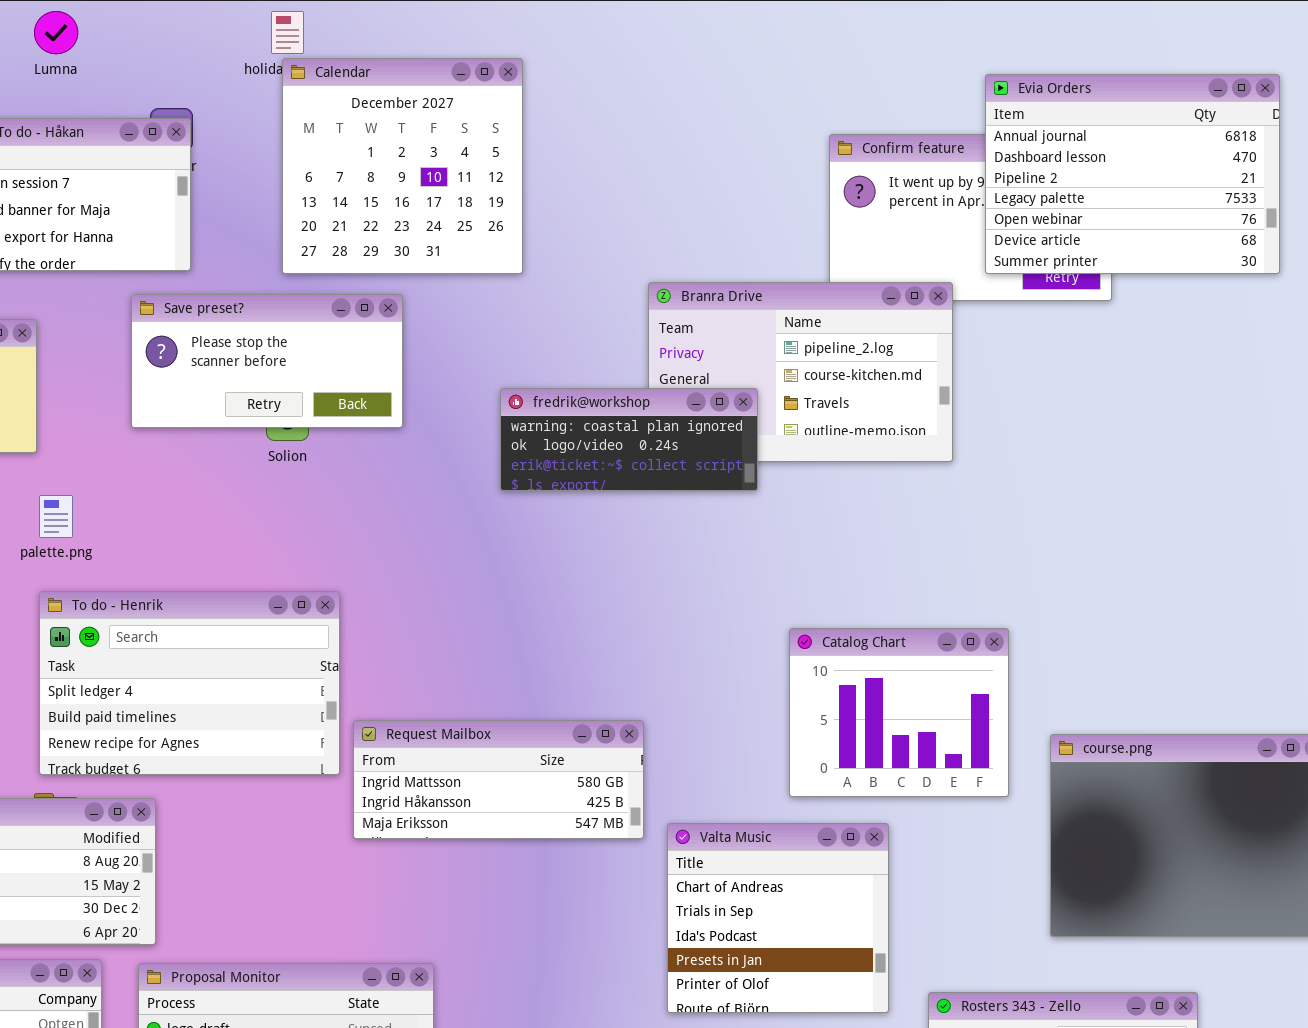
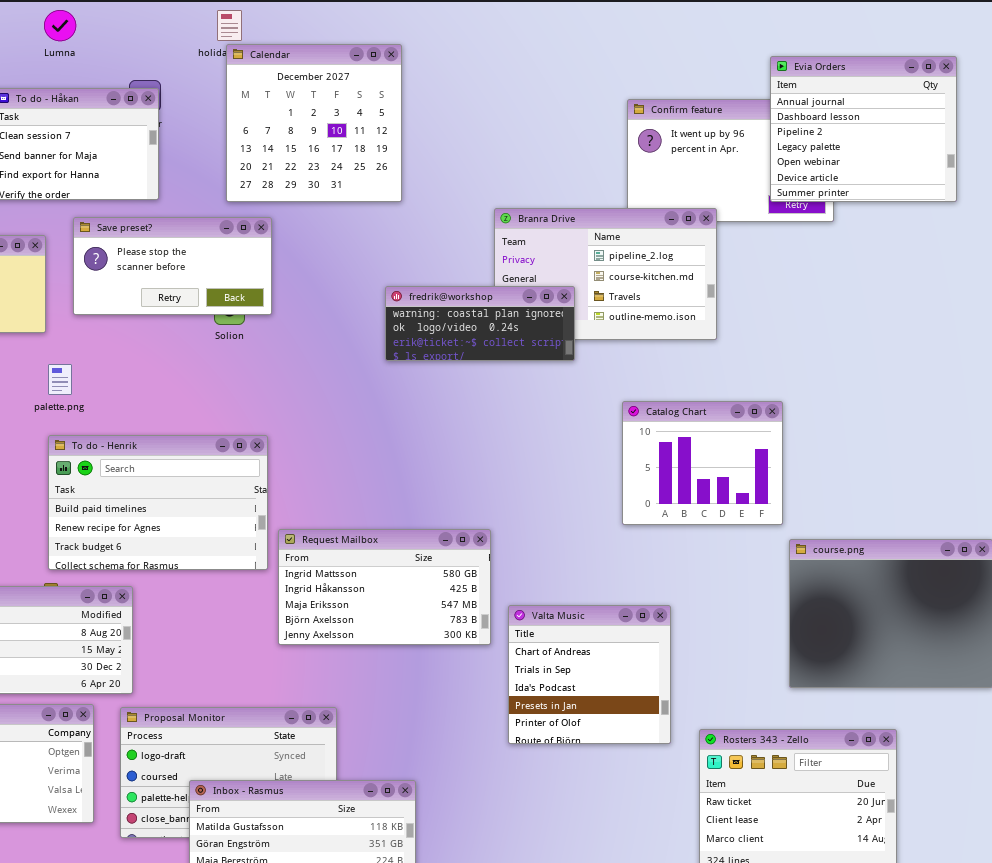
Evia Orders: [985,74,1280,274] -> [770,56,957,202], resized
Save preset?: [131,294,403,428] -> [73,217,272,315], moved
To do - Henrik: [39,591,340,775] -> [48,435,268,570], scrolled down 1 row
Catalog Chart: [789,628,1009,797] -> [622,401,783,525], moved
Request Mailbox: [353,720,644,839] -> [278,529,491,645], resized

